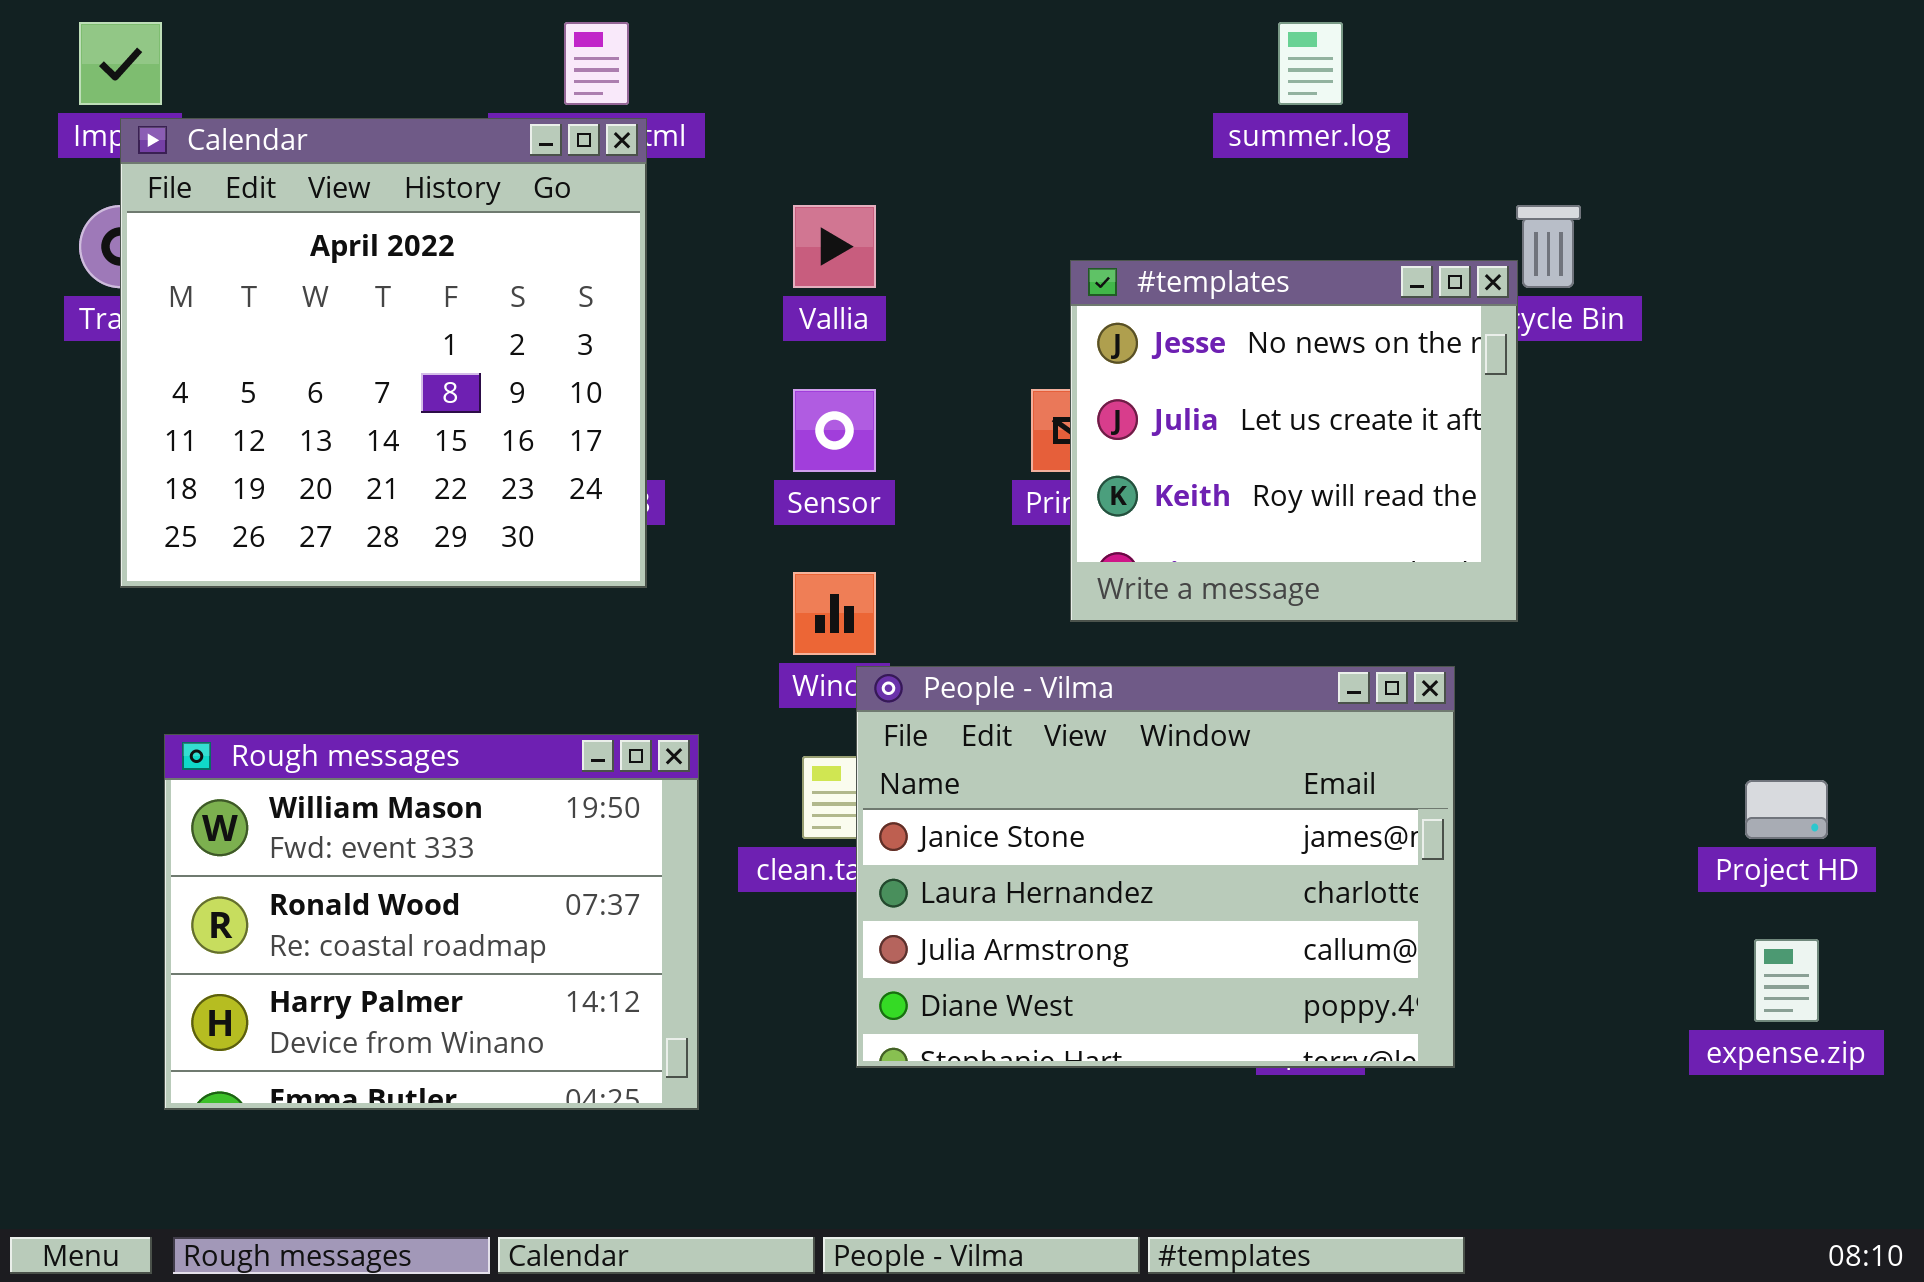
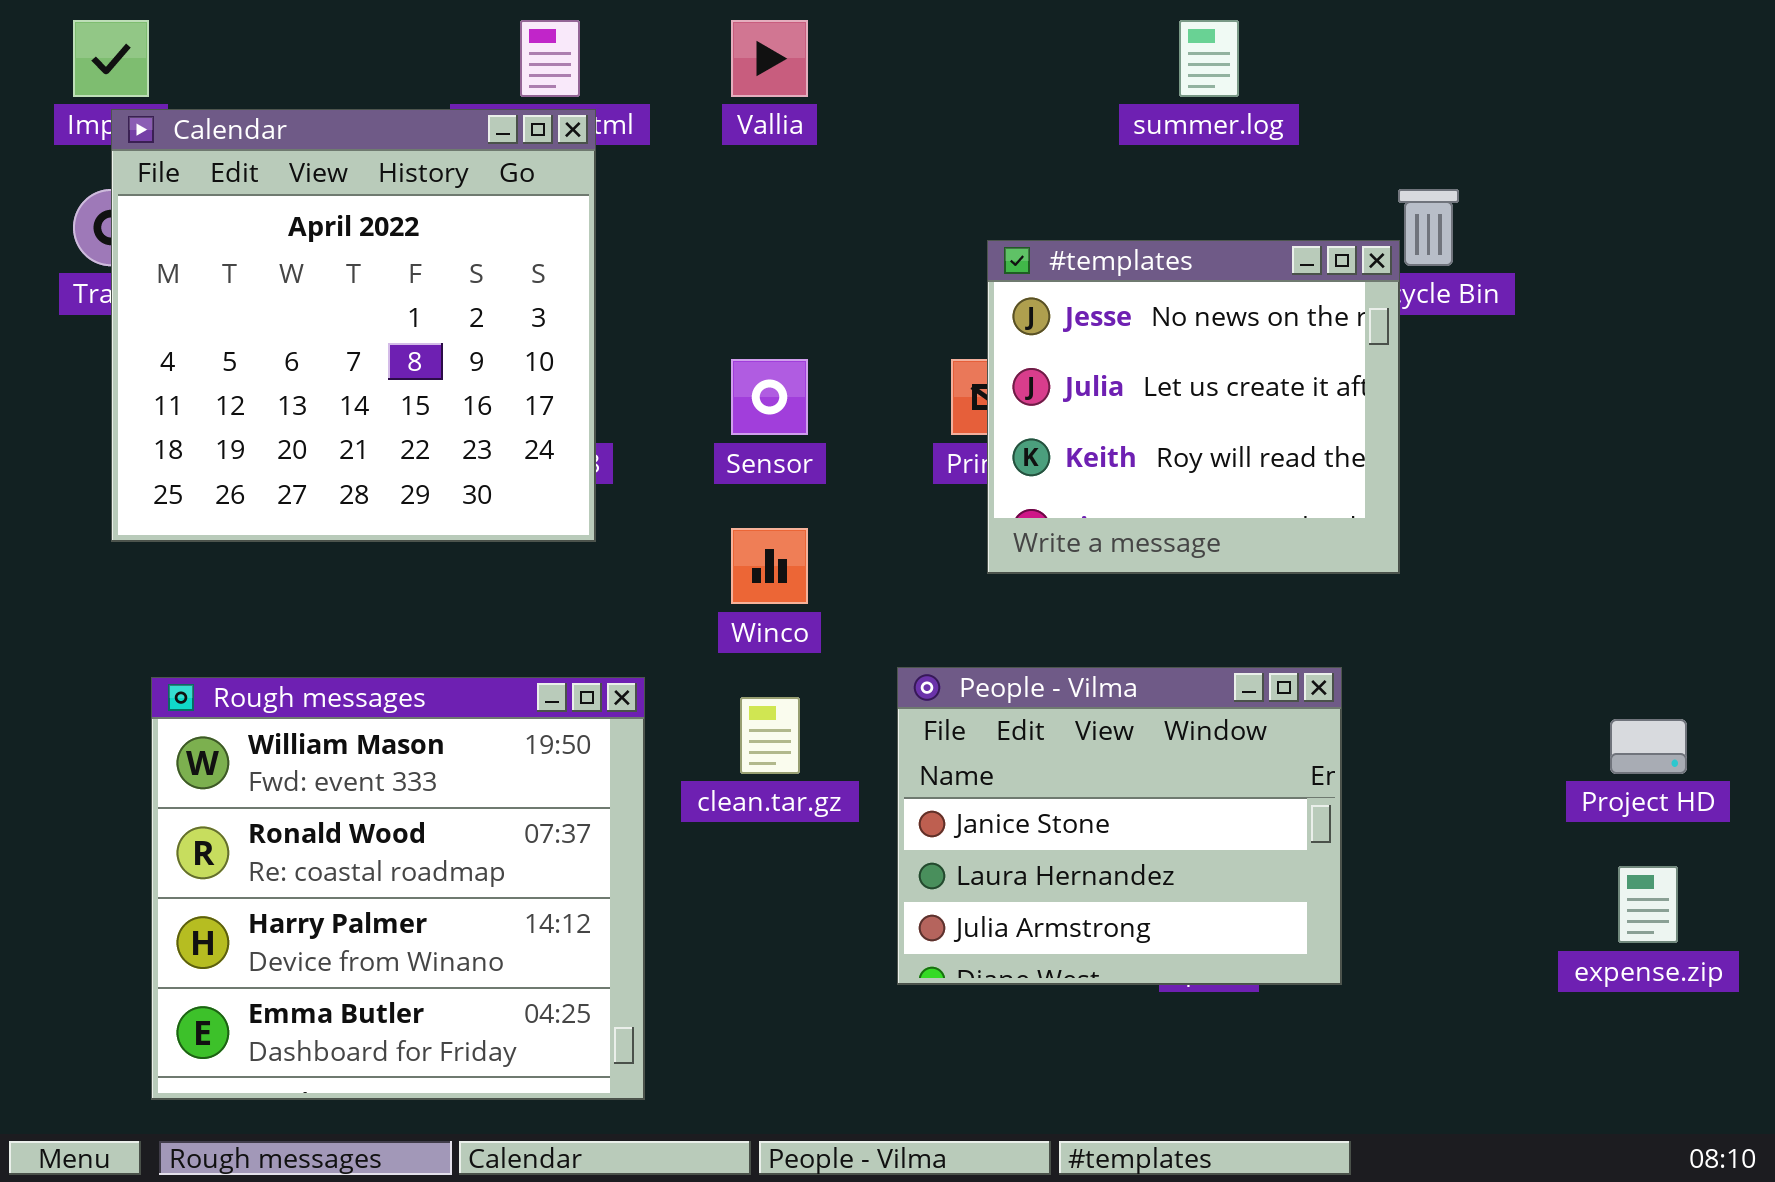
Vallia: [793,205,876,288] -> [731,20,808,97], moved
People - Vilma: [856,666,1455,1068] -> [897,667,1342,985], resized
Rough messages: [164,734,699,1110] -> [151,677,645,1100], resized

